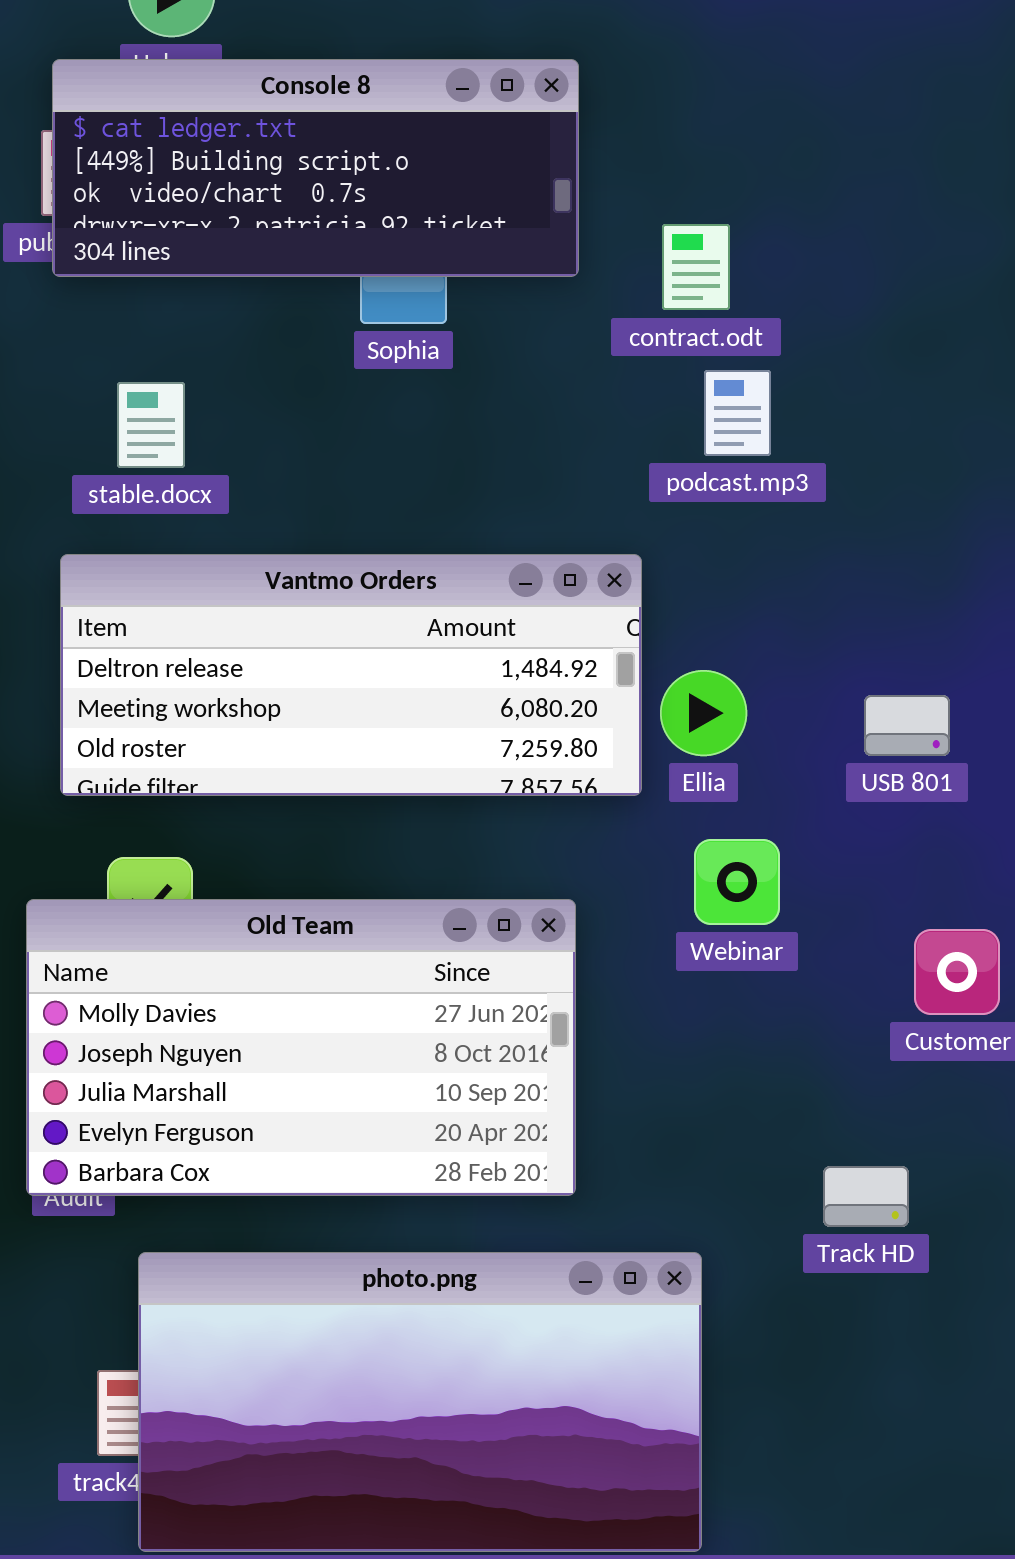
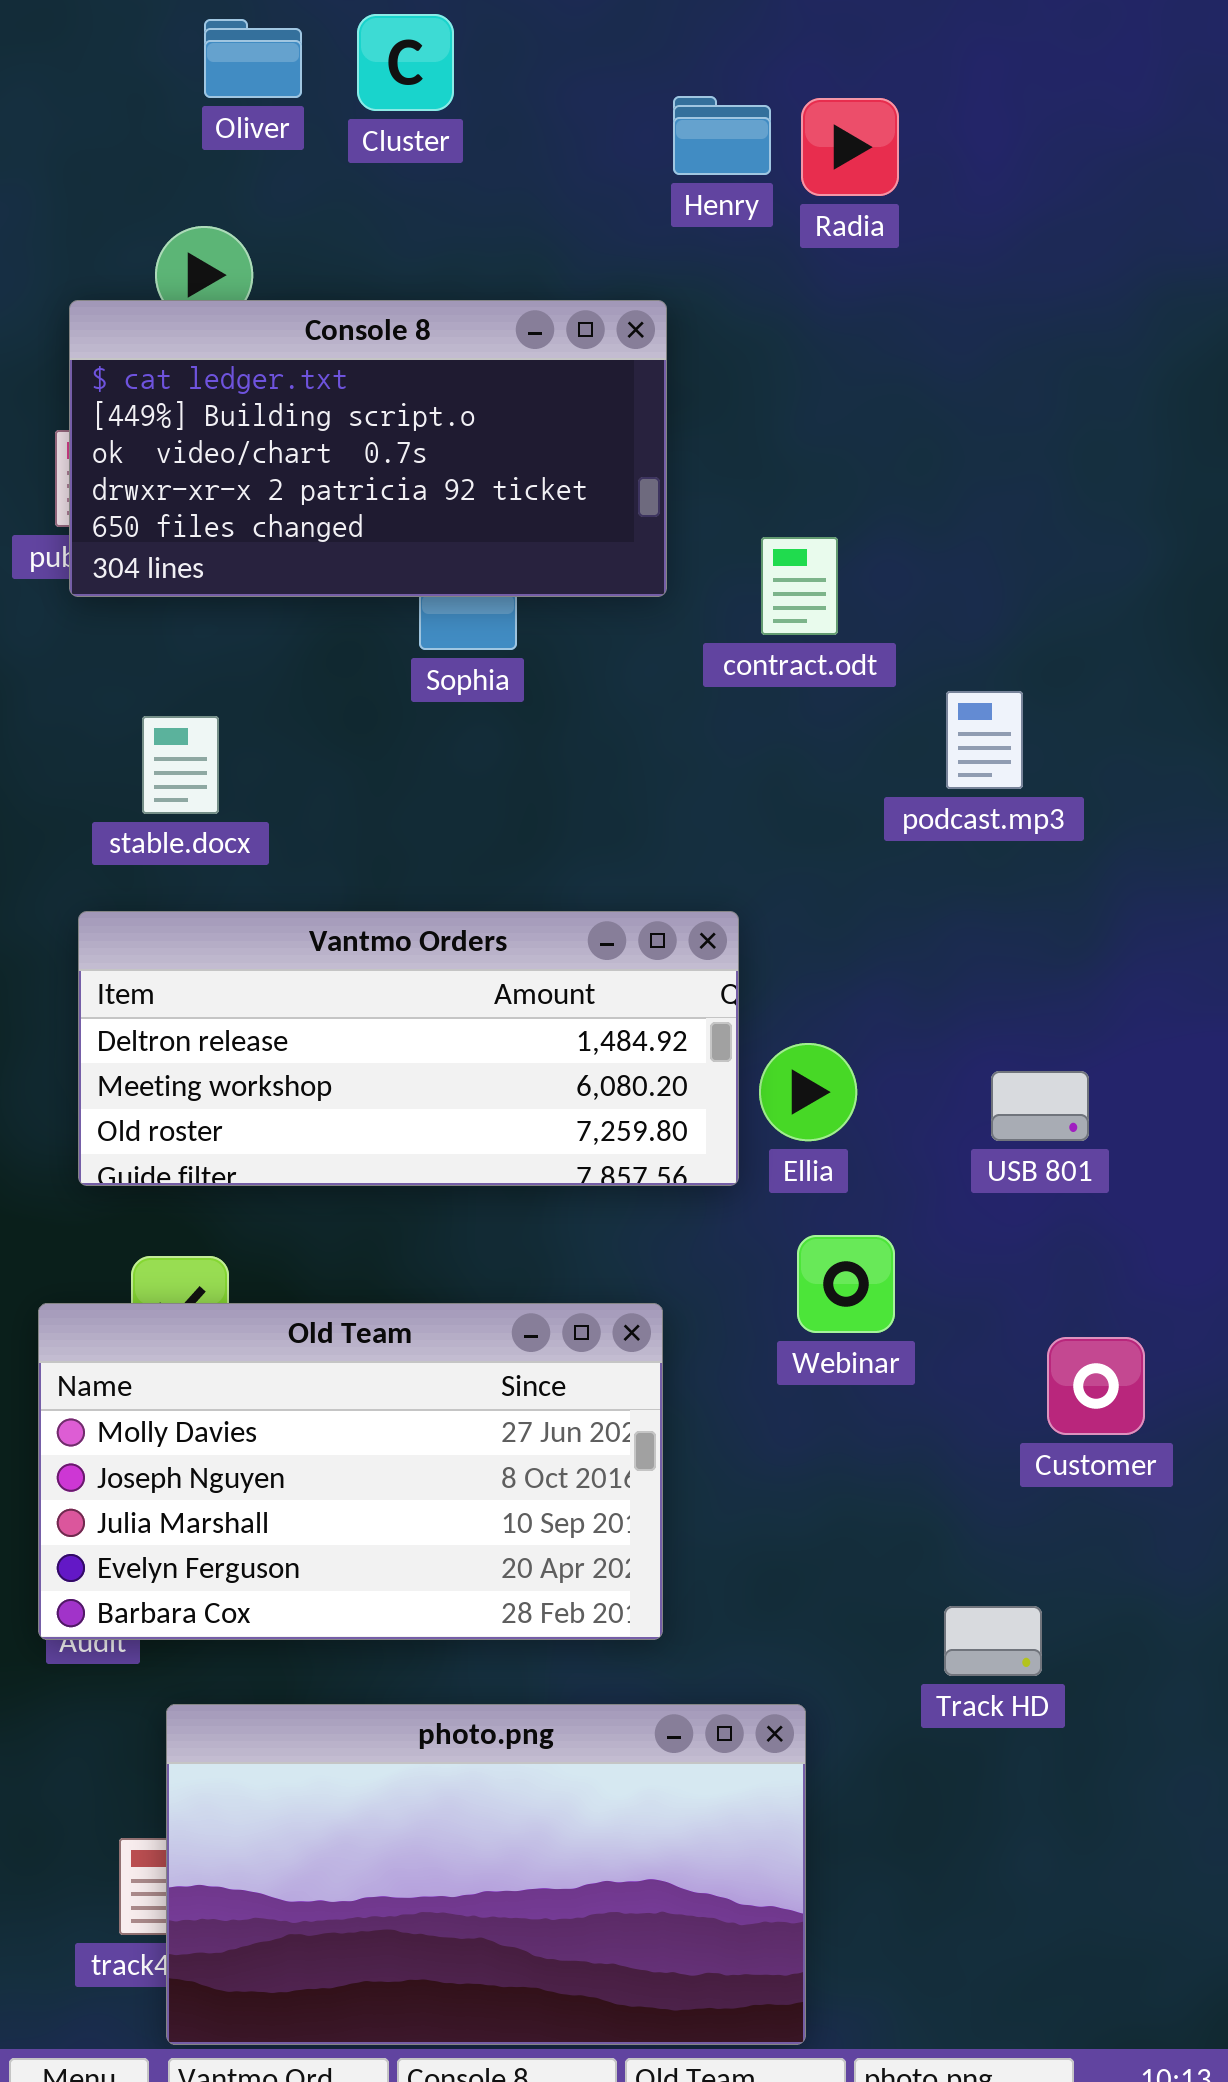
Console 8: [52,59,579,277] -> [69,300,667,597], resized
podcast.mp3: [704,370,771,456] -> [946,691,1023,789], moved

